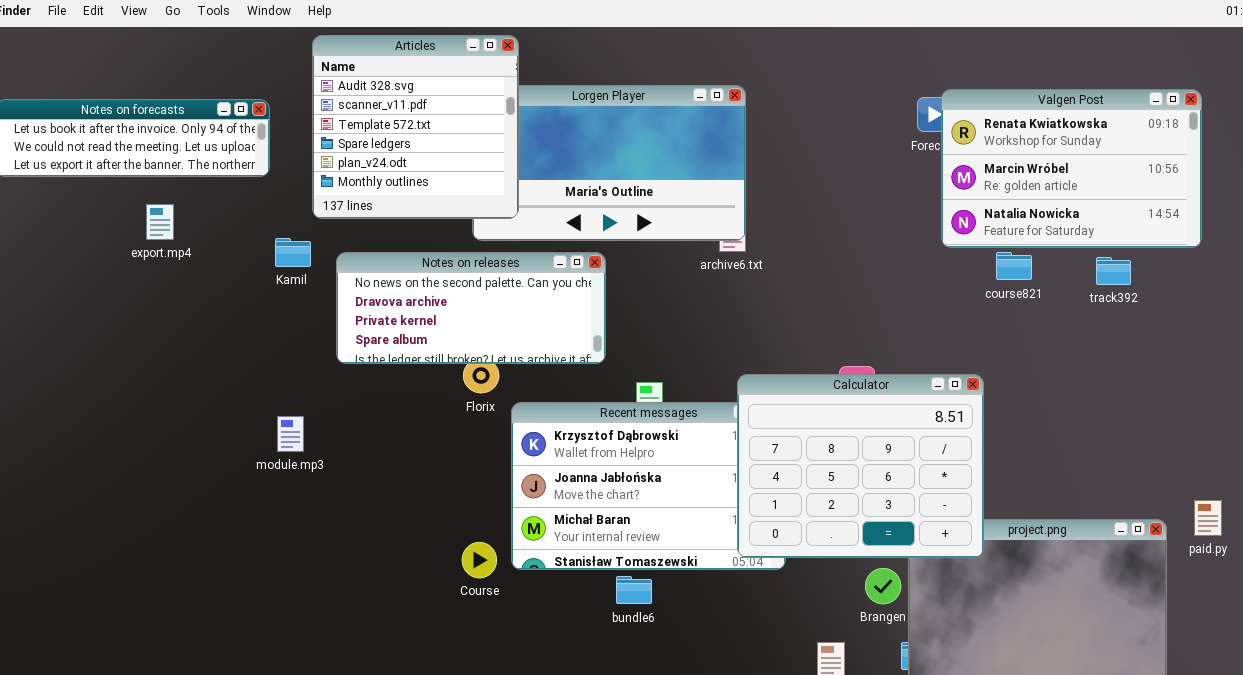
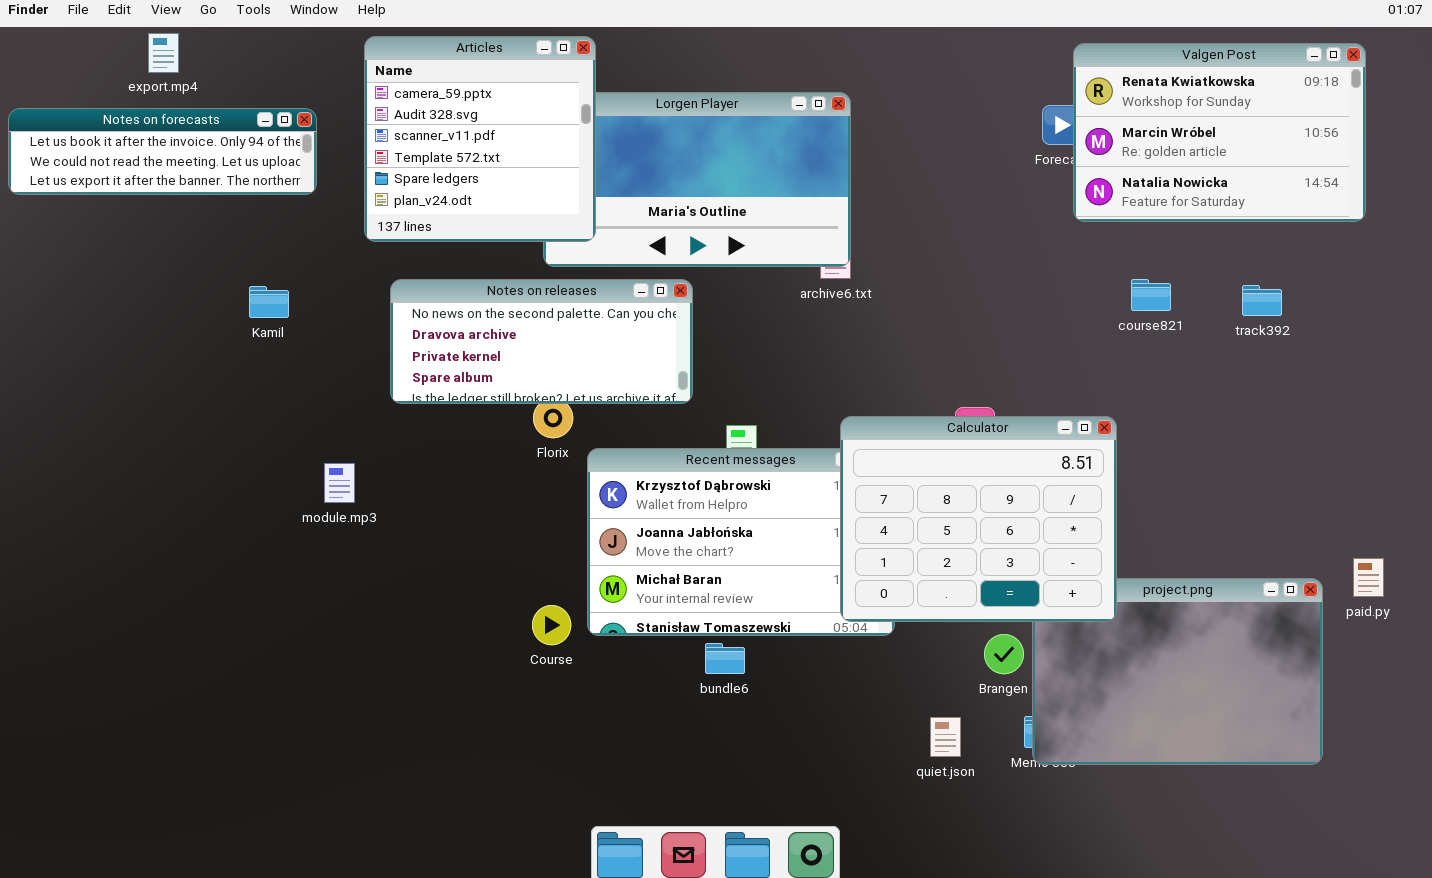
Articles: [312,35,519,219] -> [364,36,596,242], scrolled up 1 row
Valgen Post: [941,89,1202,248] -> [1073,43,1366,222], moved
export.mp4: [146,204,174,240] -> [148,33,179,73], moved
Kamil: [275,238,311,267] -> [249,286,289,318], moved

